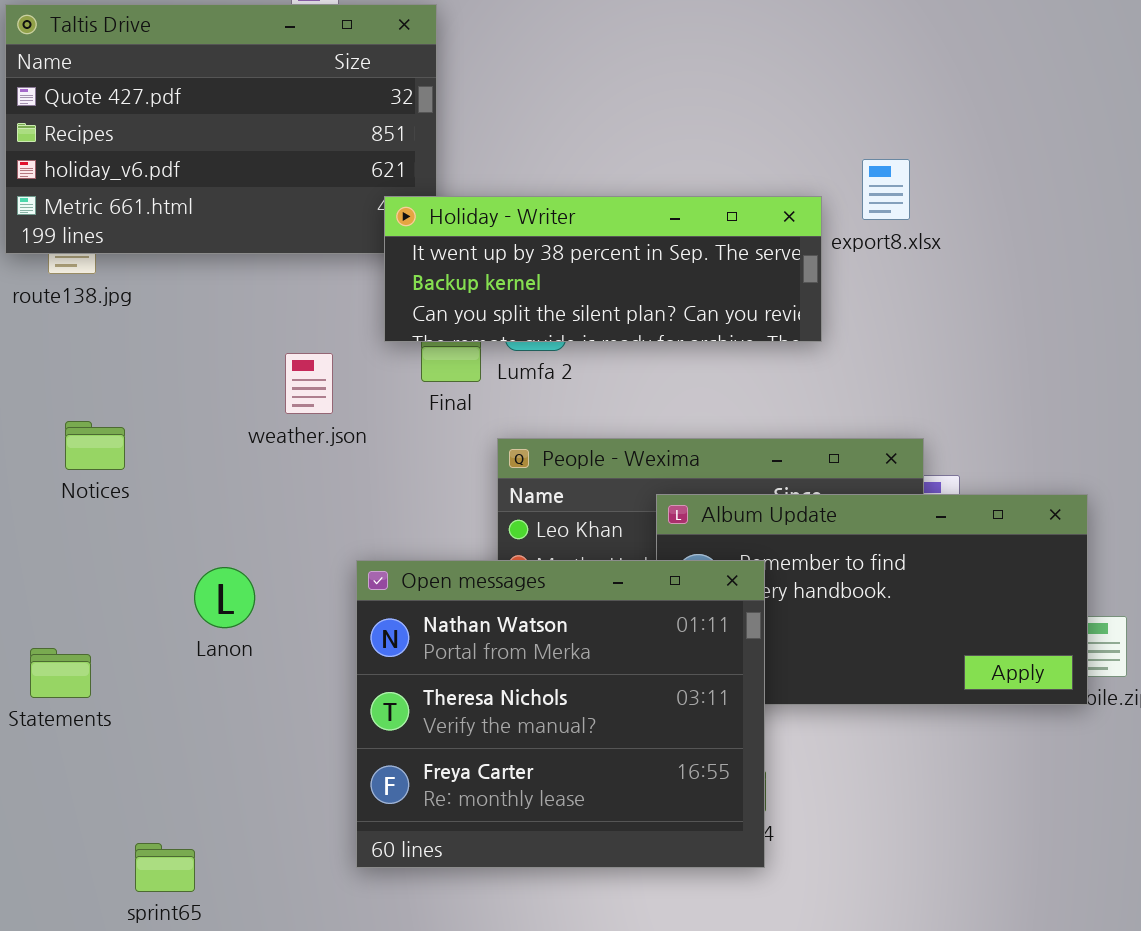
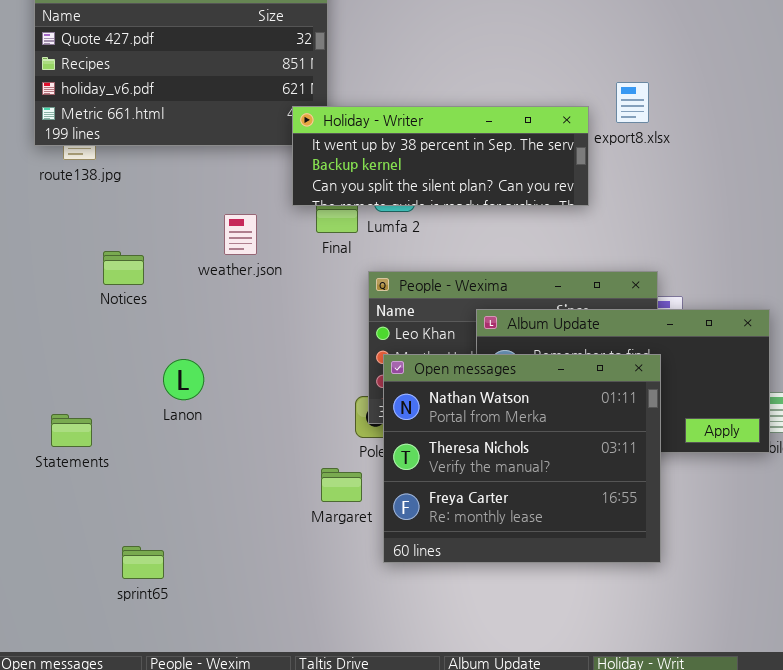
Notices: [65,421,125,470] -> [103,251,144,285], moved
Open messages: [356,560,765,868] -> [383,354,661,563], moved

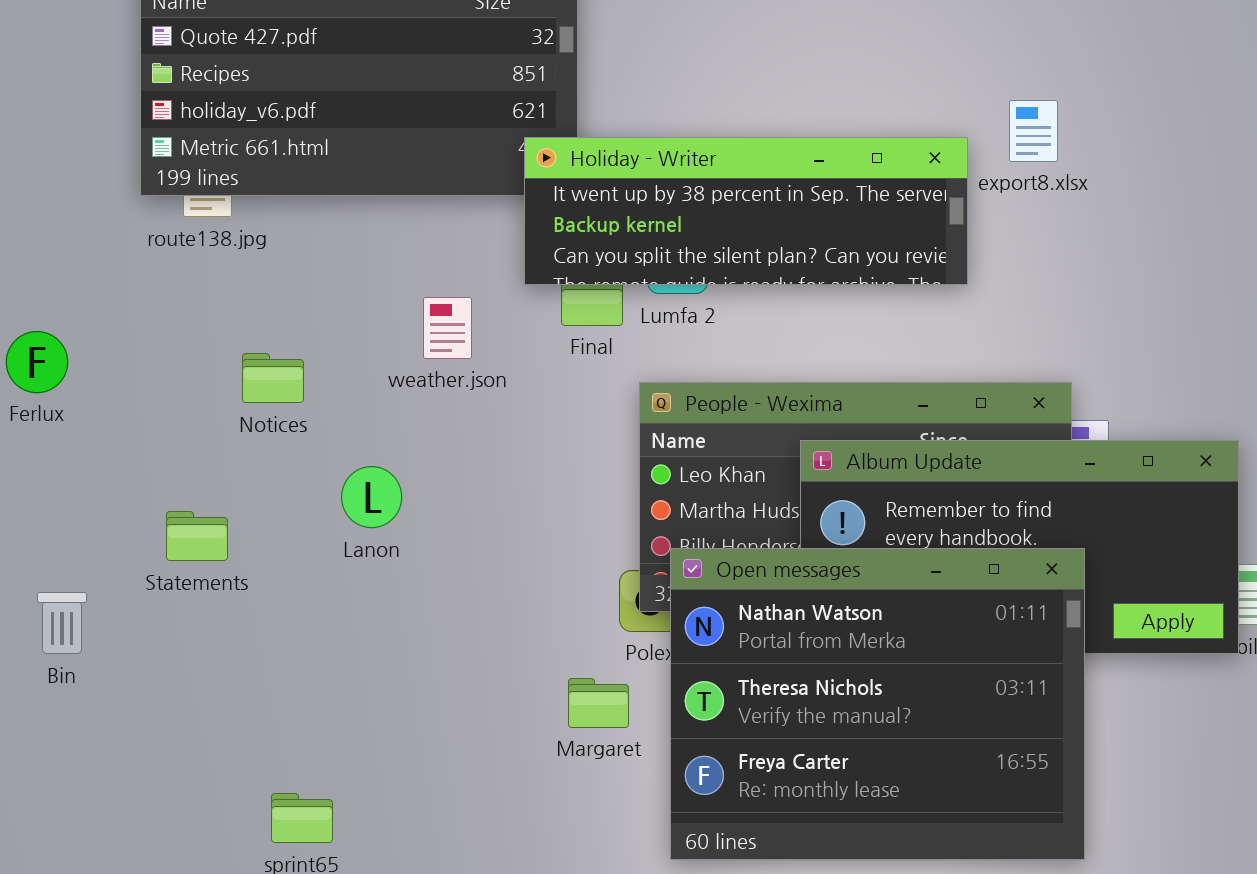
Open messages: [383,354,661,563] -> [670,548,1085,860], moved
Lanon: [163,359,204,400] -> [341,466,402,528], moved
Statements: [51,414,92,447] -> [166,511,228,561], moved

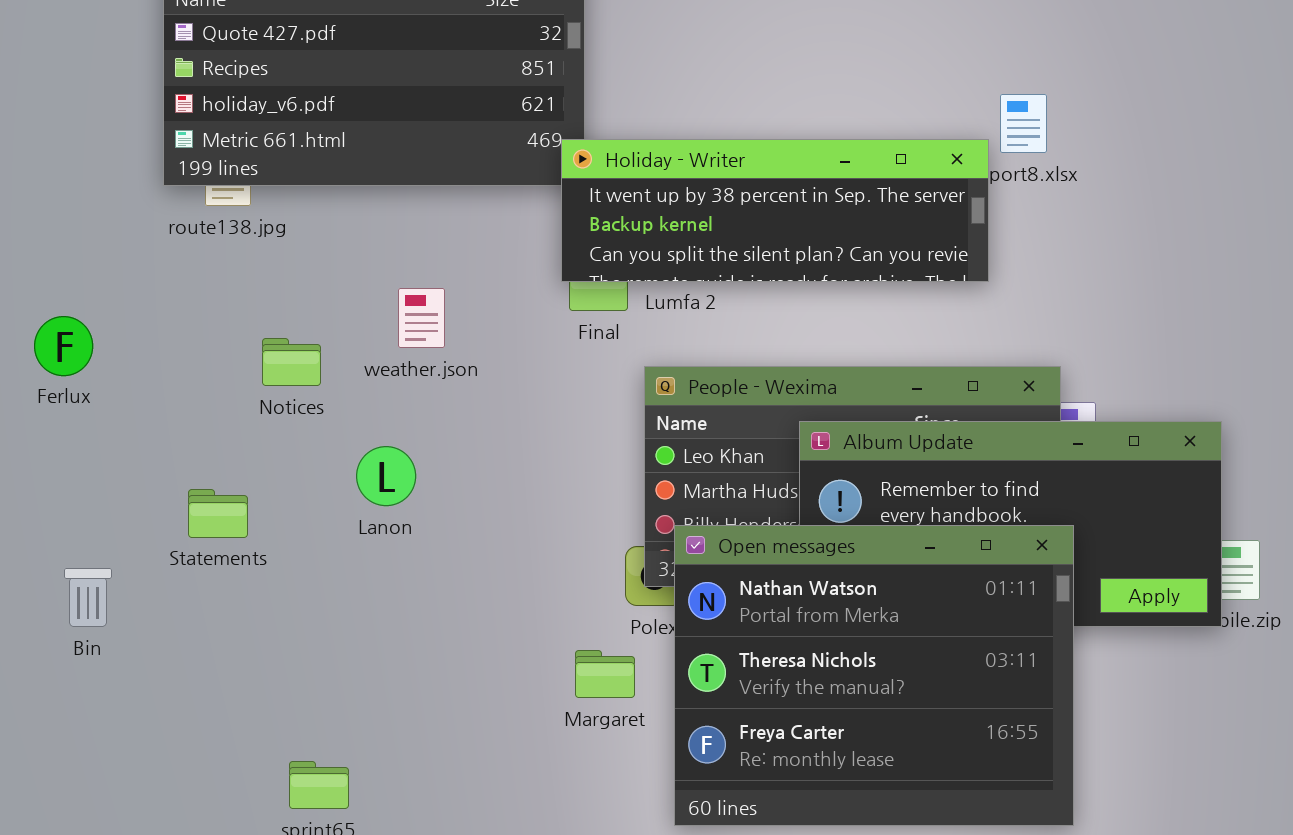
Holiday - Writer: [524,137,968,285] -> [561,139,989,282], moved
weather.json: [423,297,472,359] -> [398,288,445,348], moved

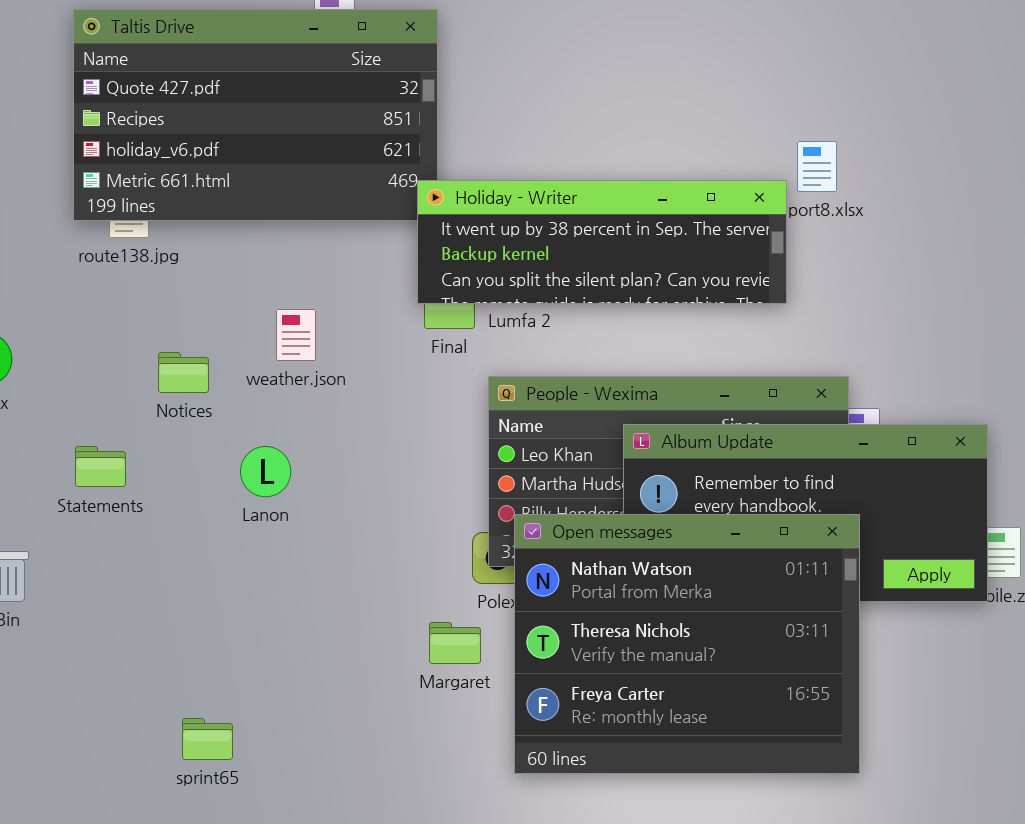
Statements: [188,489,248,538] -> [75,446,126,487], moved

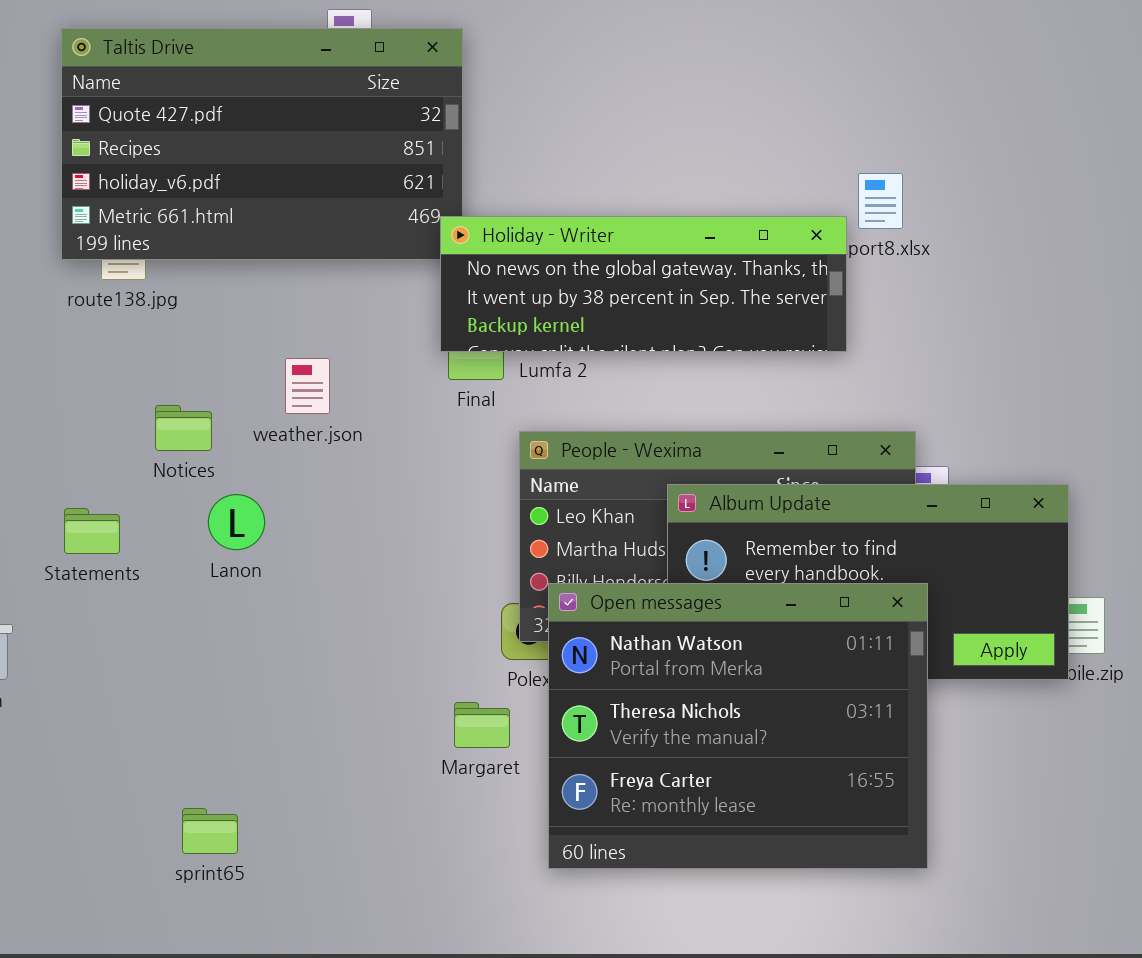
Holiday - Writer: [417,180,787,304] -> [440,216,847,352], scrolled up 1 row
Lanon: [240,446,291,497] -> [208,494,265,550], moved

